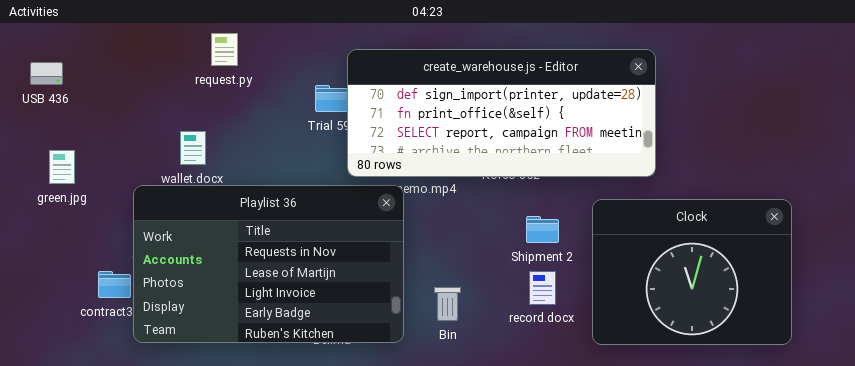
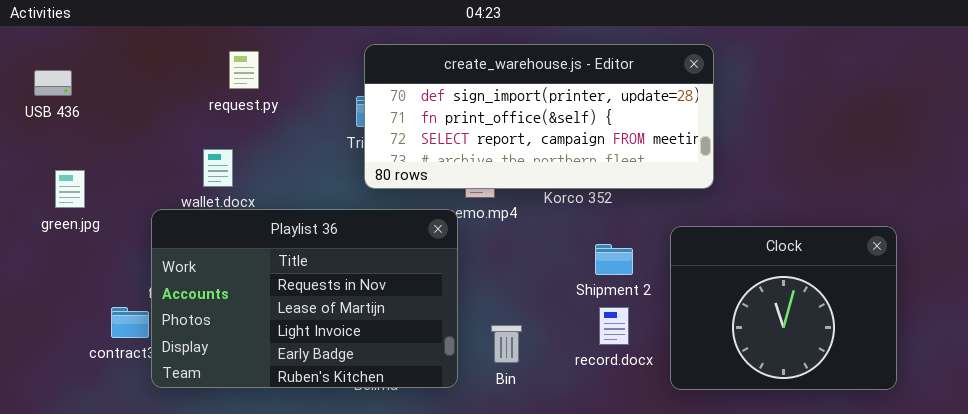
request.py: [211,33,238,66] -> [229,51,259,89], moved
create_warehouse.js - Editor: [347,49,656,177] -> [364,44,714,189], moved

